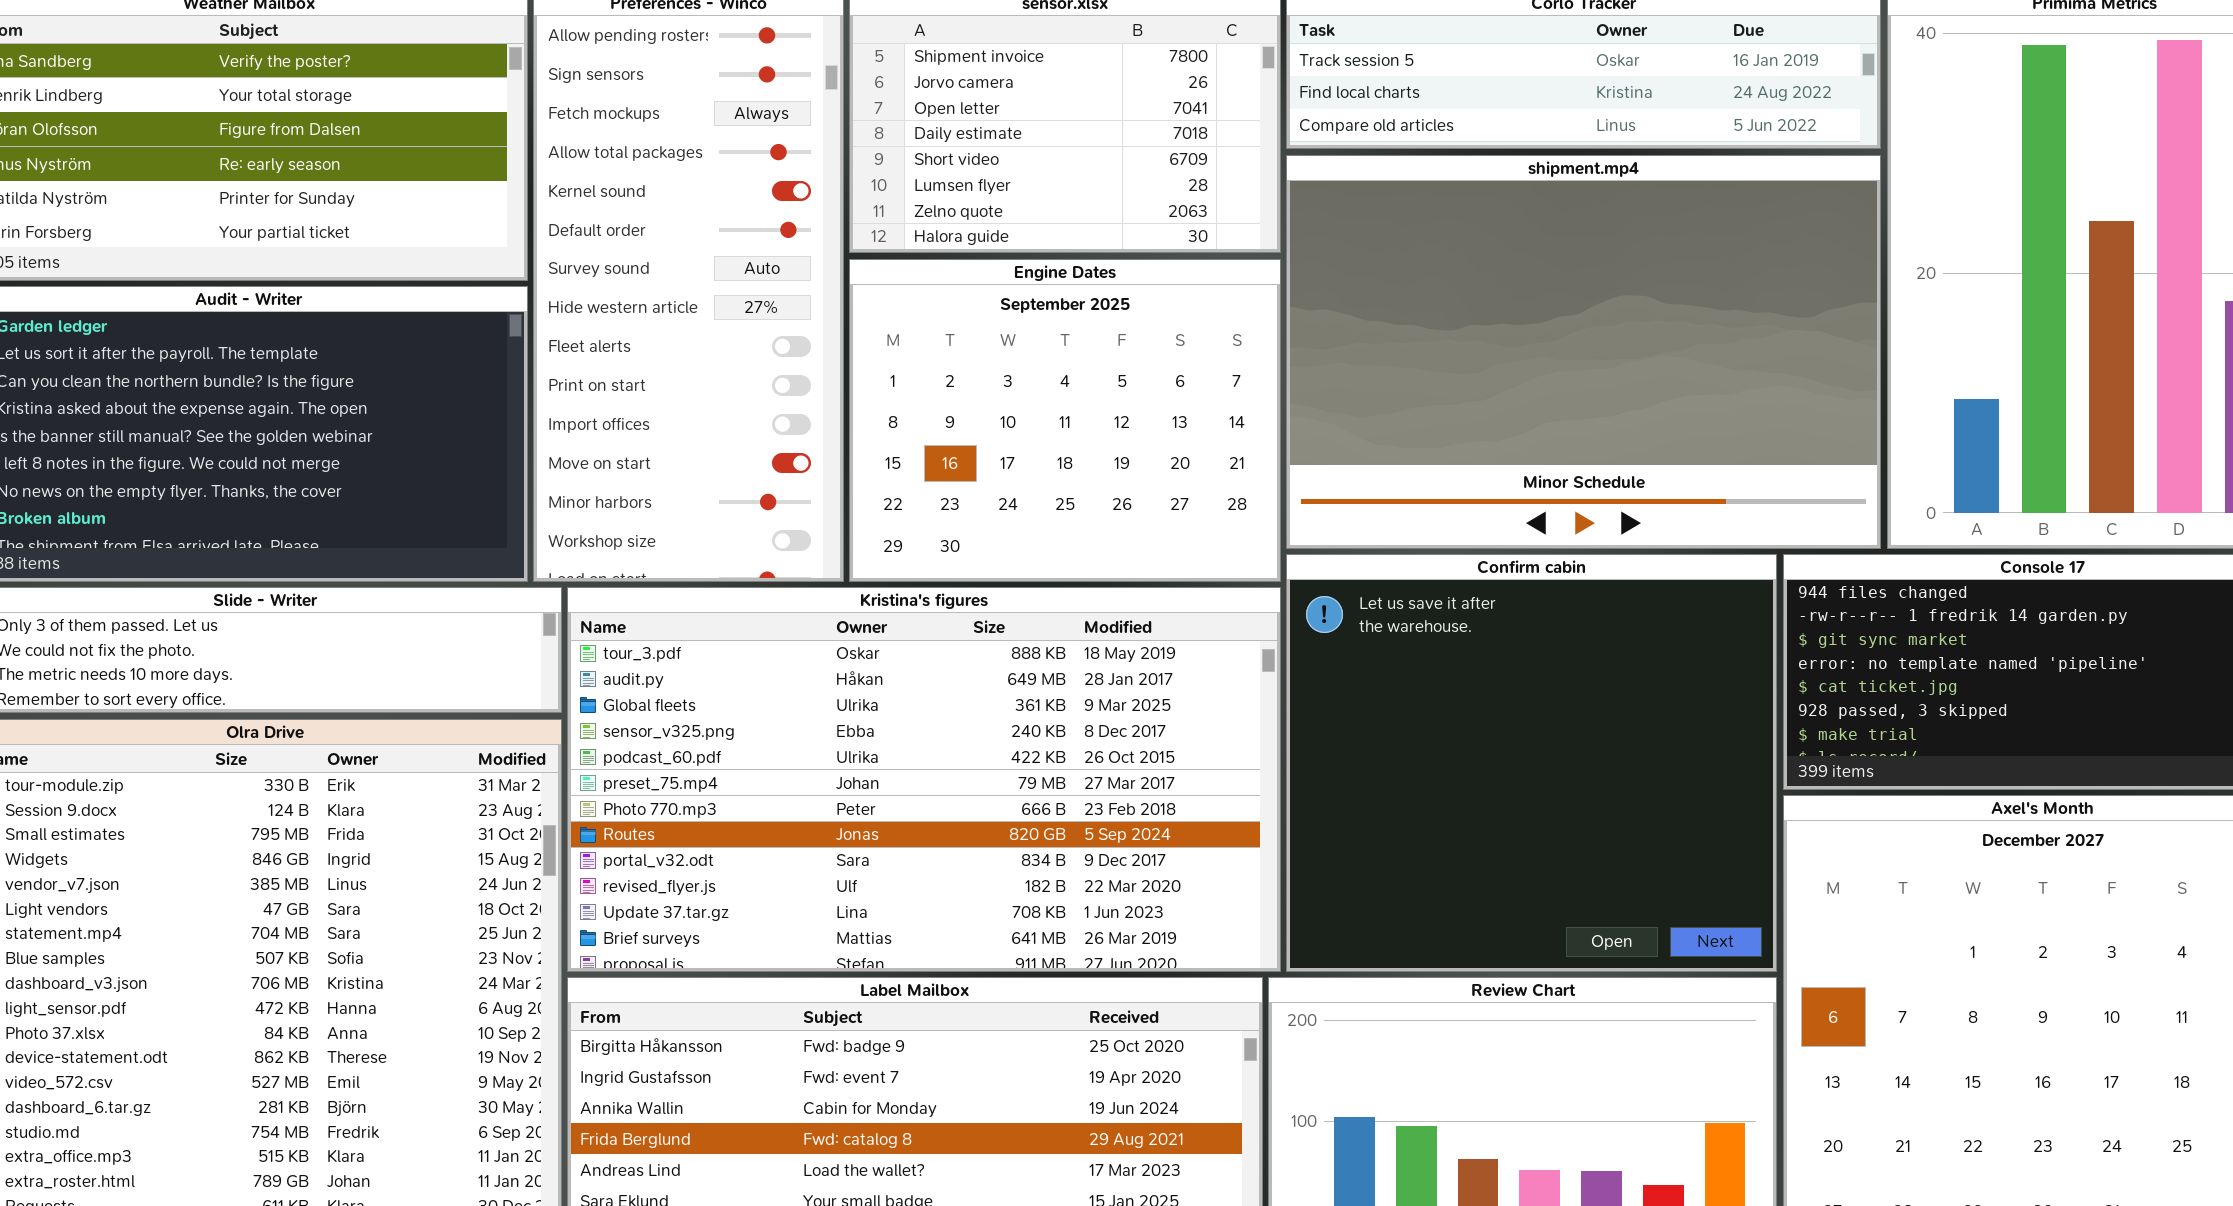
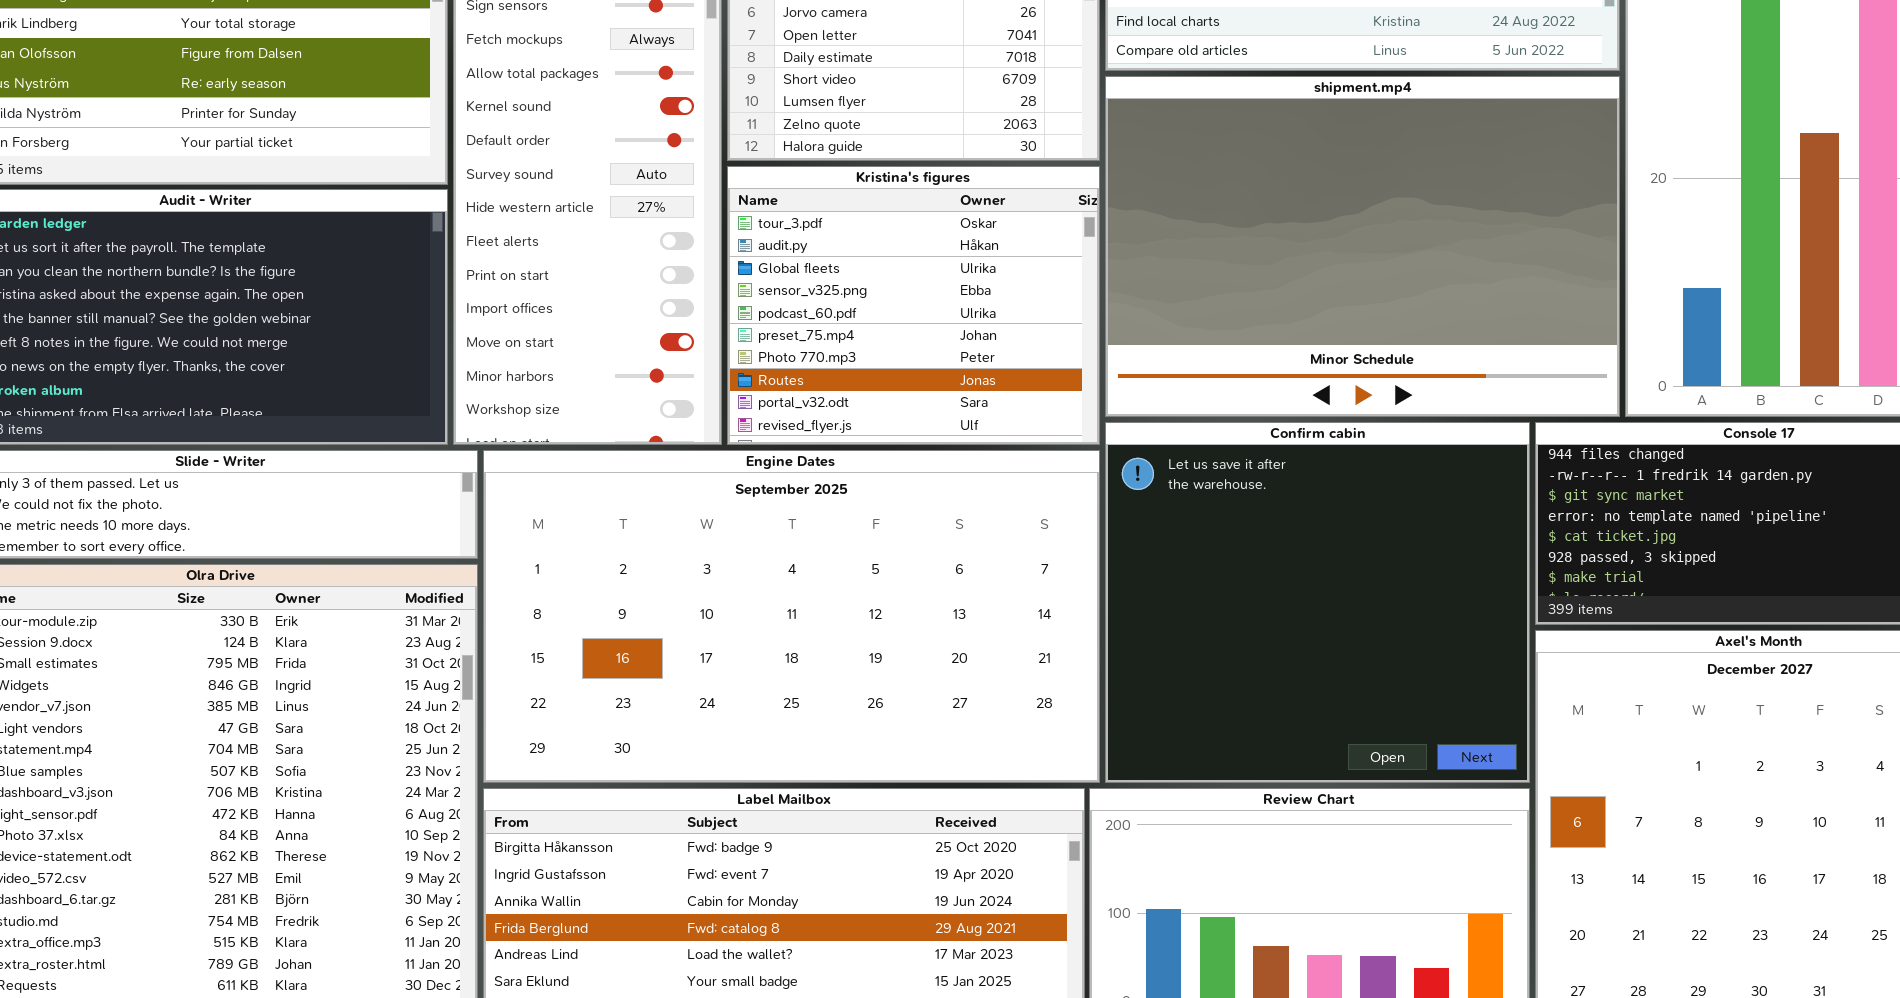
Engine Dates: [849,259,1281,582] -> [483,450,1100,783], moved, resized
Kristina's figures: [567,587,1281,972] -> [727,166,1100,445], moved, resized

